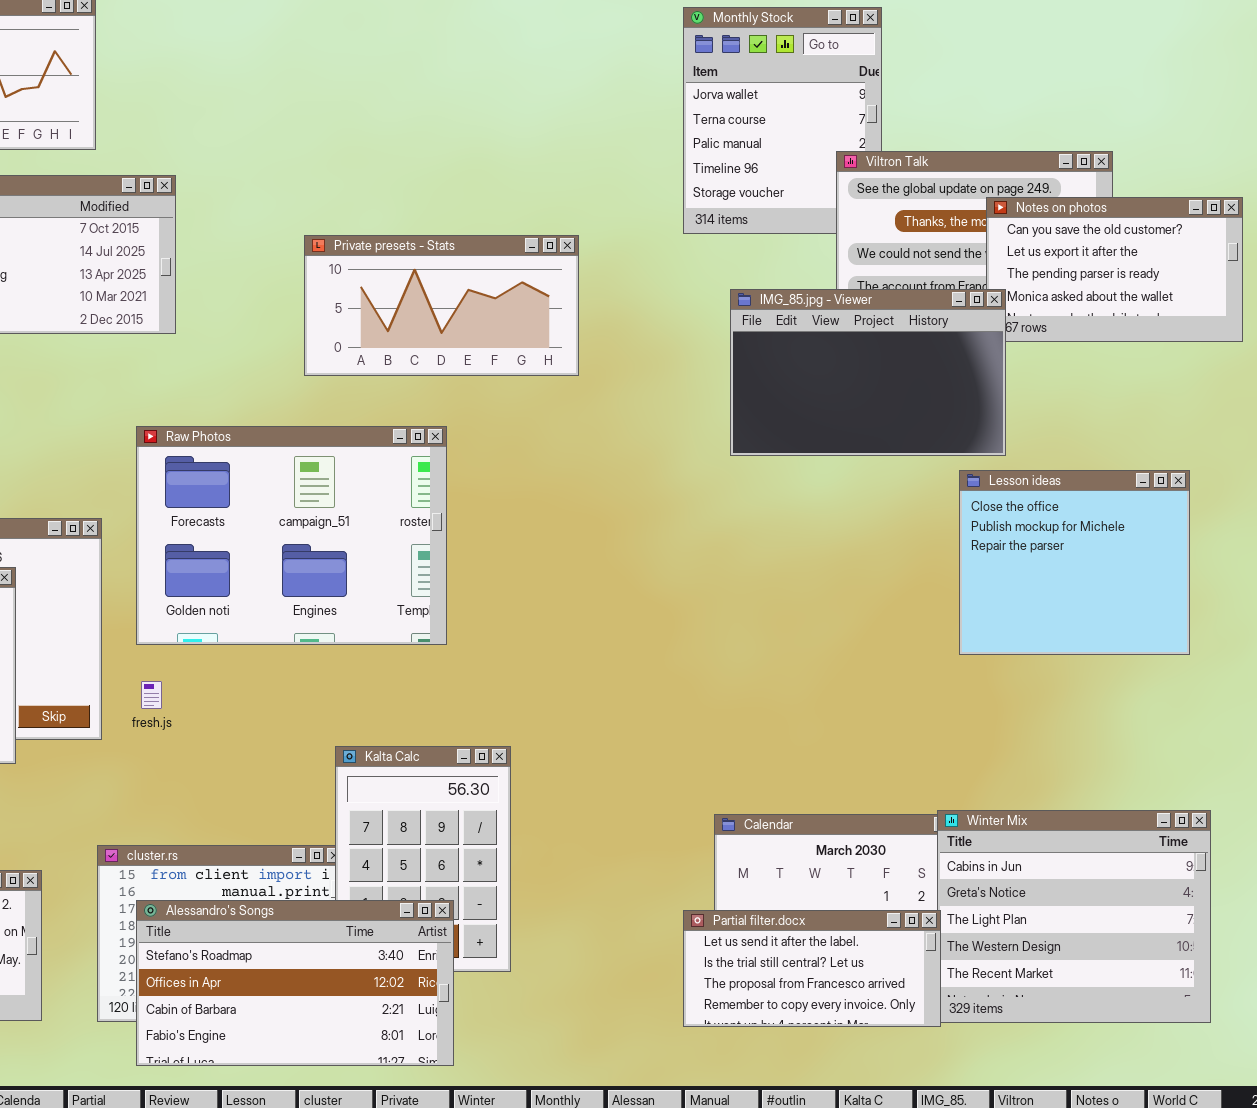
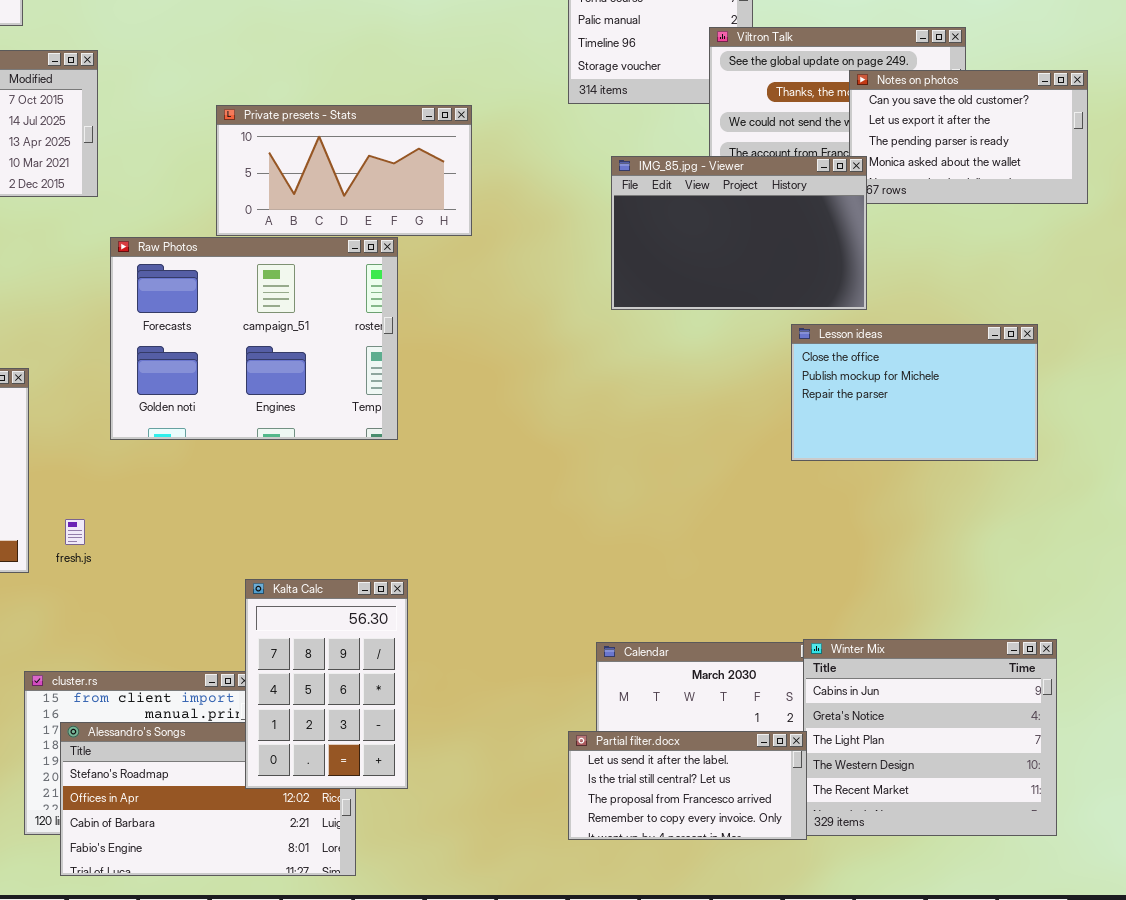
Raw Photos: [136,426,447,645] -> [110,237,398,440], moved
Lesson ideas: [959,470,1190,655] -> [791,324,1038,461], resized
Kalta Calc: [335,746,511,972] -> [245,579,408,789], raised

